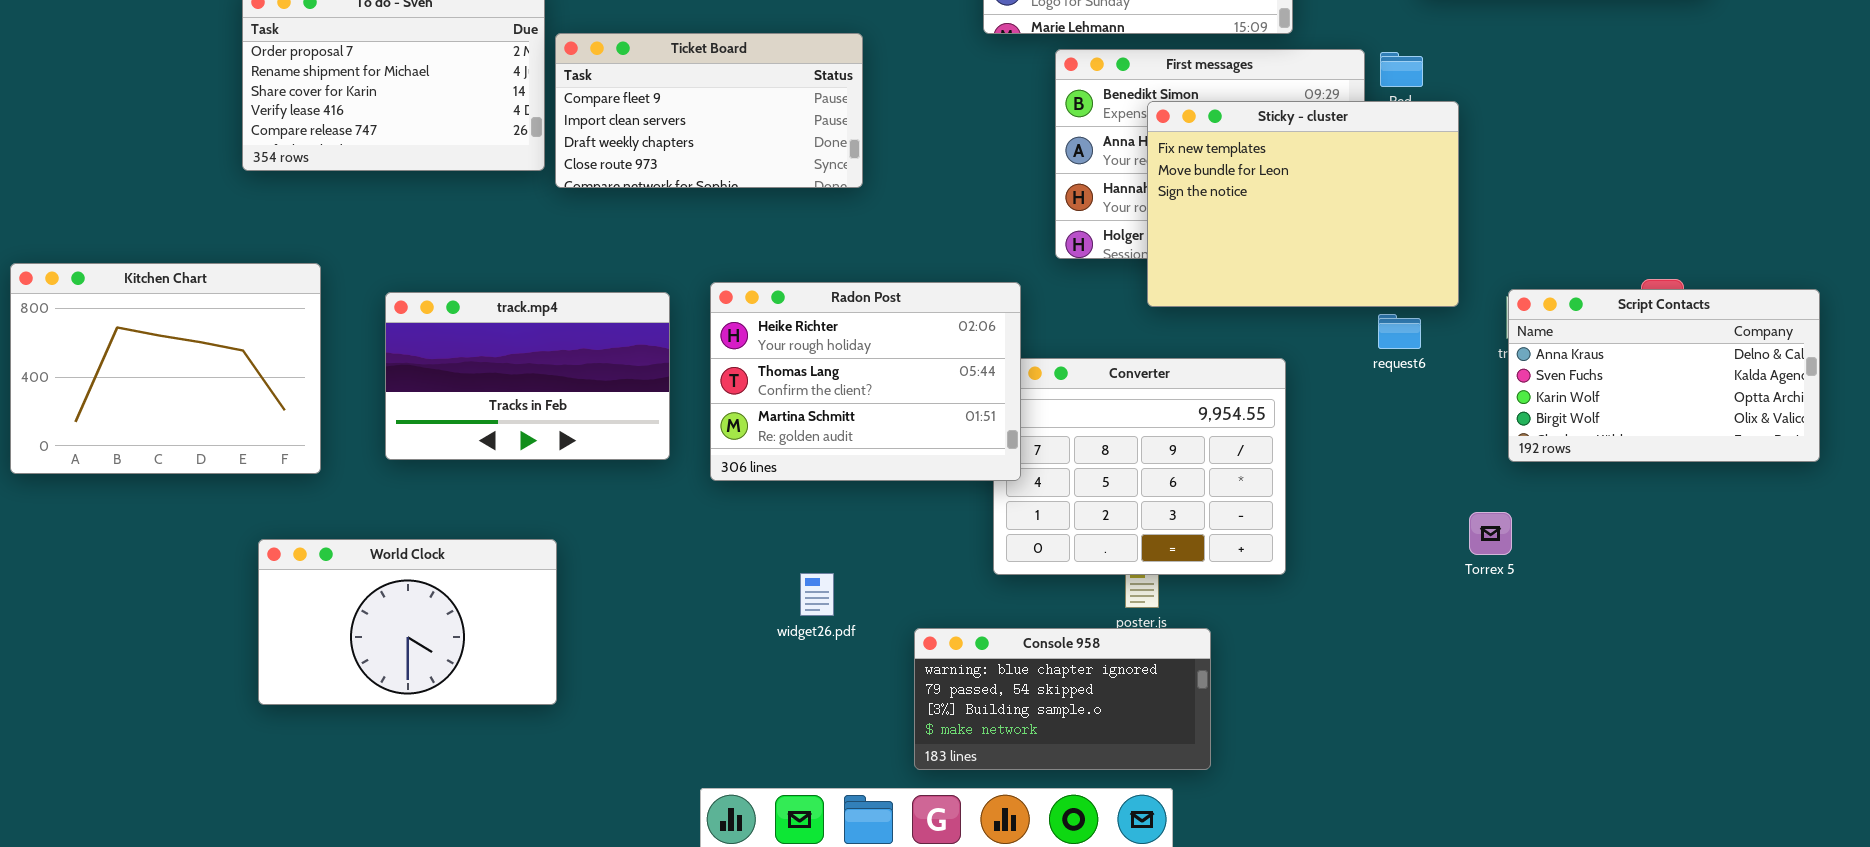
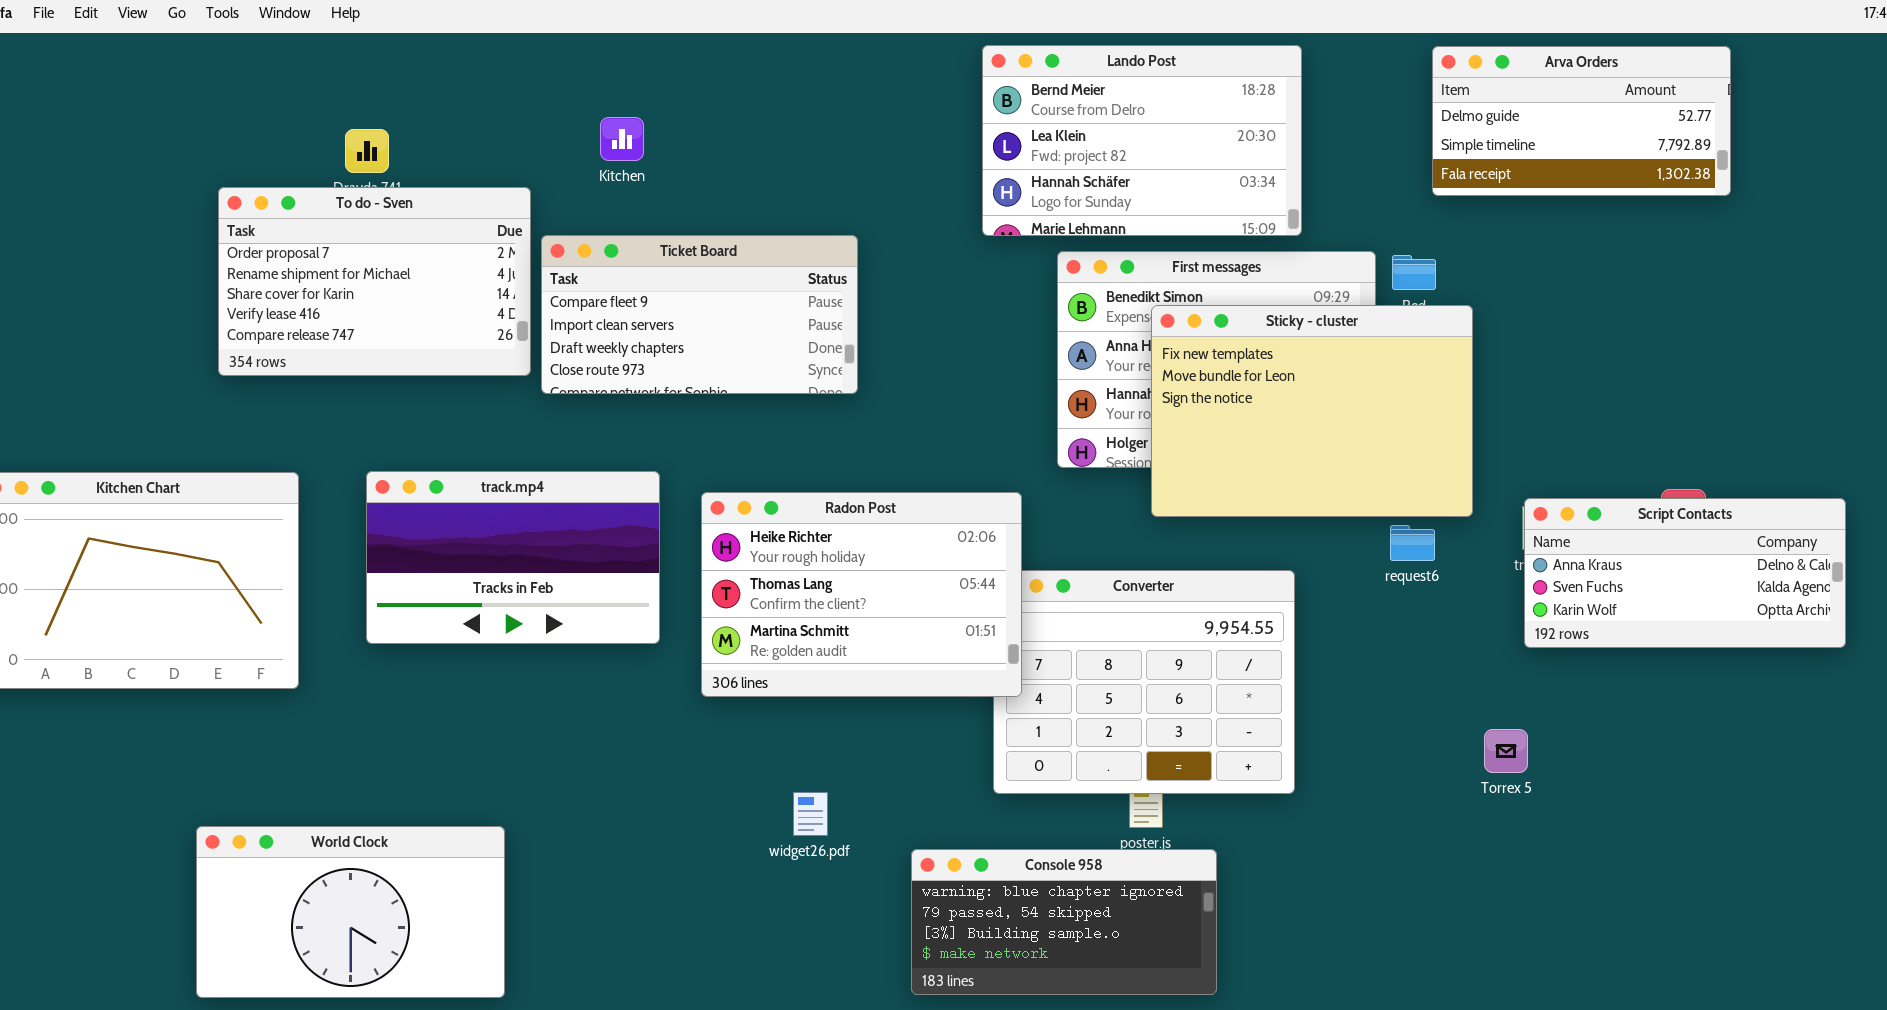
Script Contacts: [1508,289,1820,462] -> [1524,498,1846,648], resized
track.mp4: [385,292,670,460] -> [366,471,660,644], moved
World Clock: [258,539,557,705] -> [196,826,505,998], moved

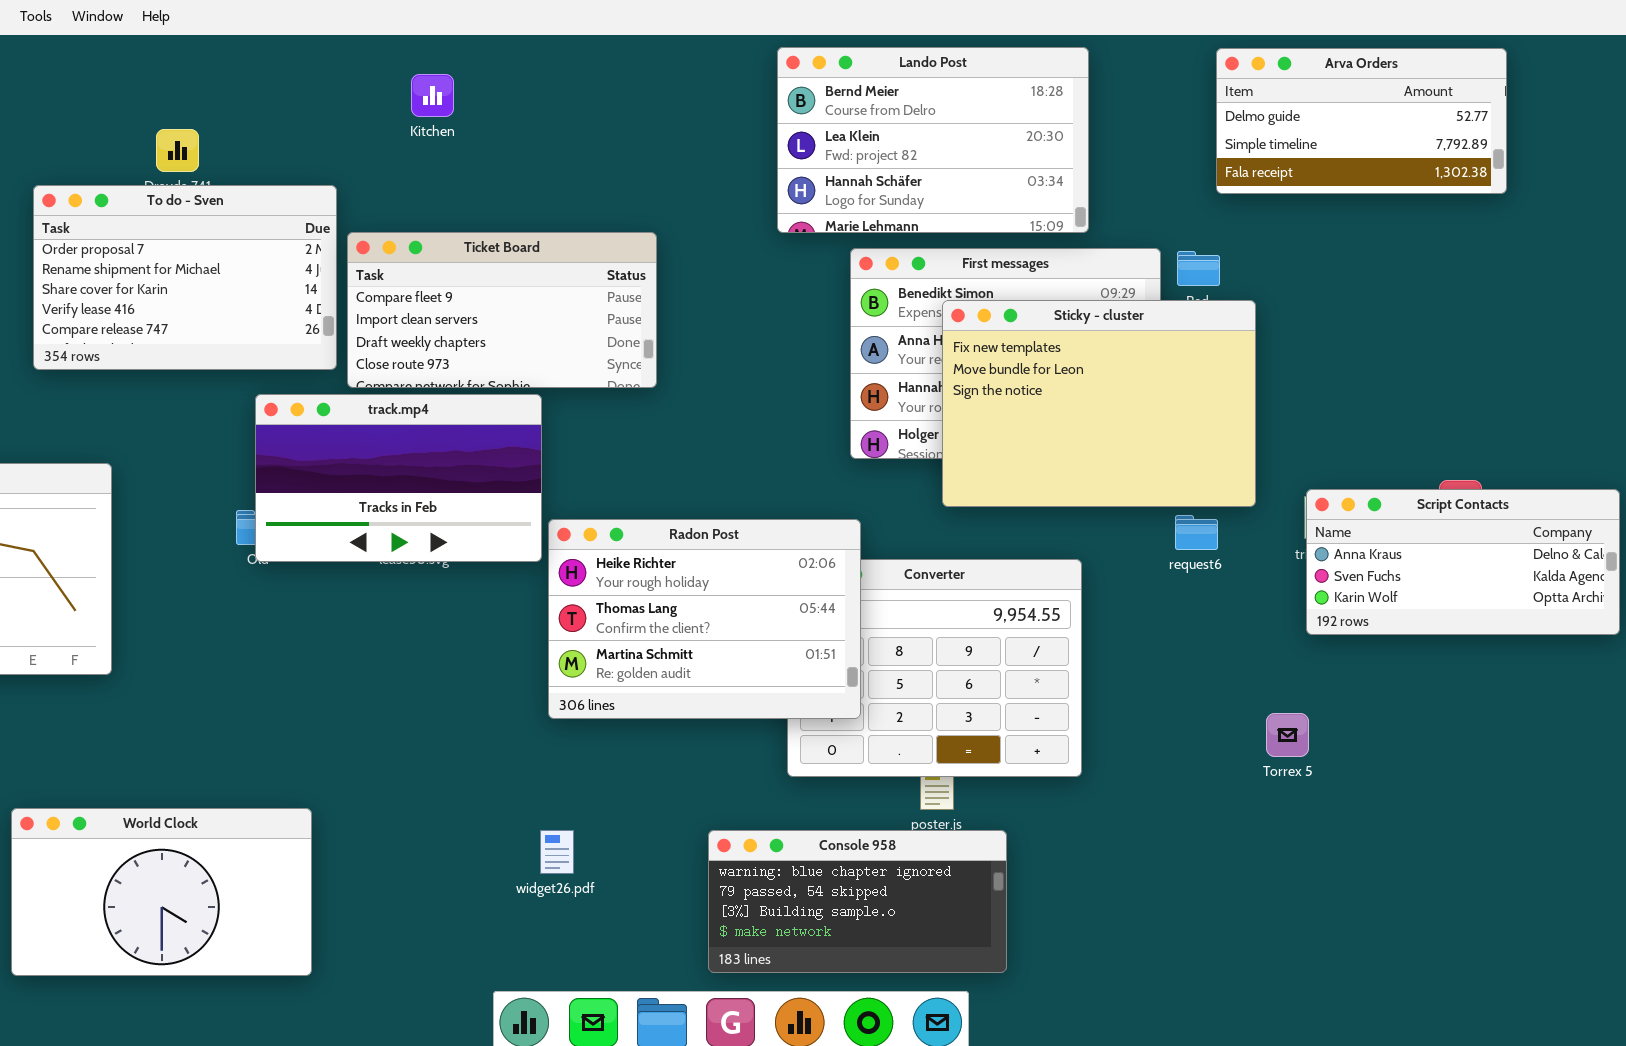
Kitchen: [600,117,644,161] -> [411,74,454,117], moved
track.mp4: [366,471,660,644] -> [255,394,542,562], moved
Radon Post: [701,492,1022,697] -> [548,519,861,719], moved
widget26.pdf: [793,792,828,836] -> [540,830,574,874], moved

